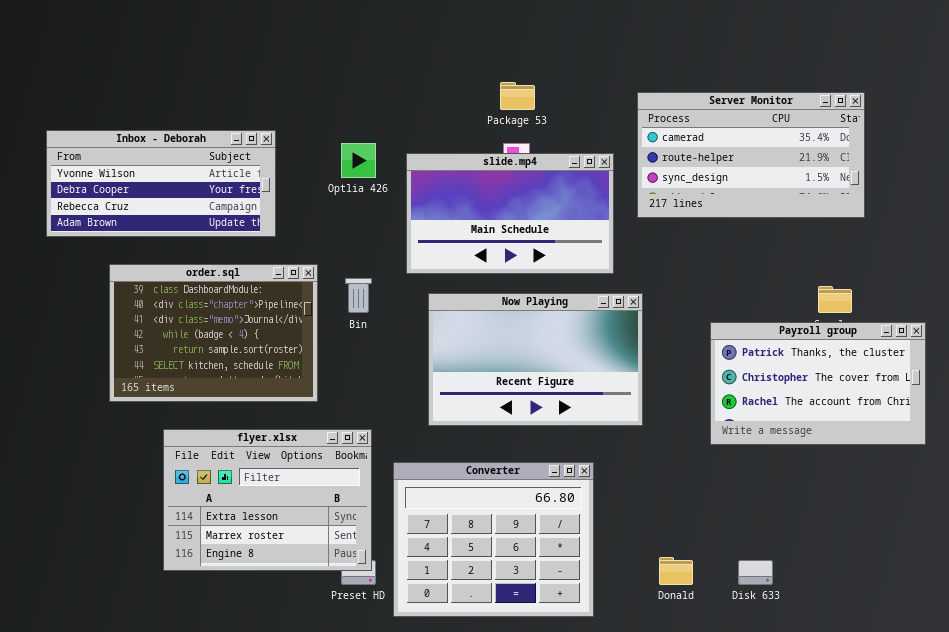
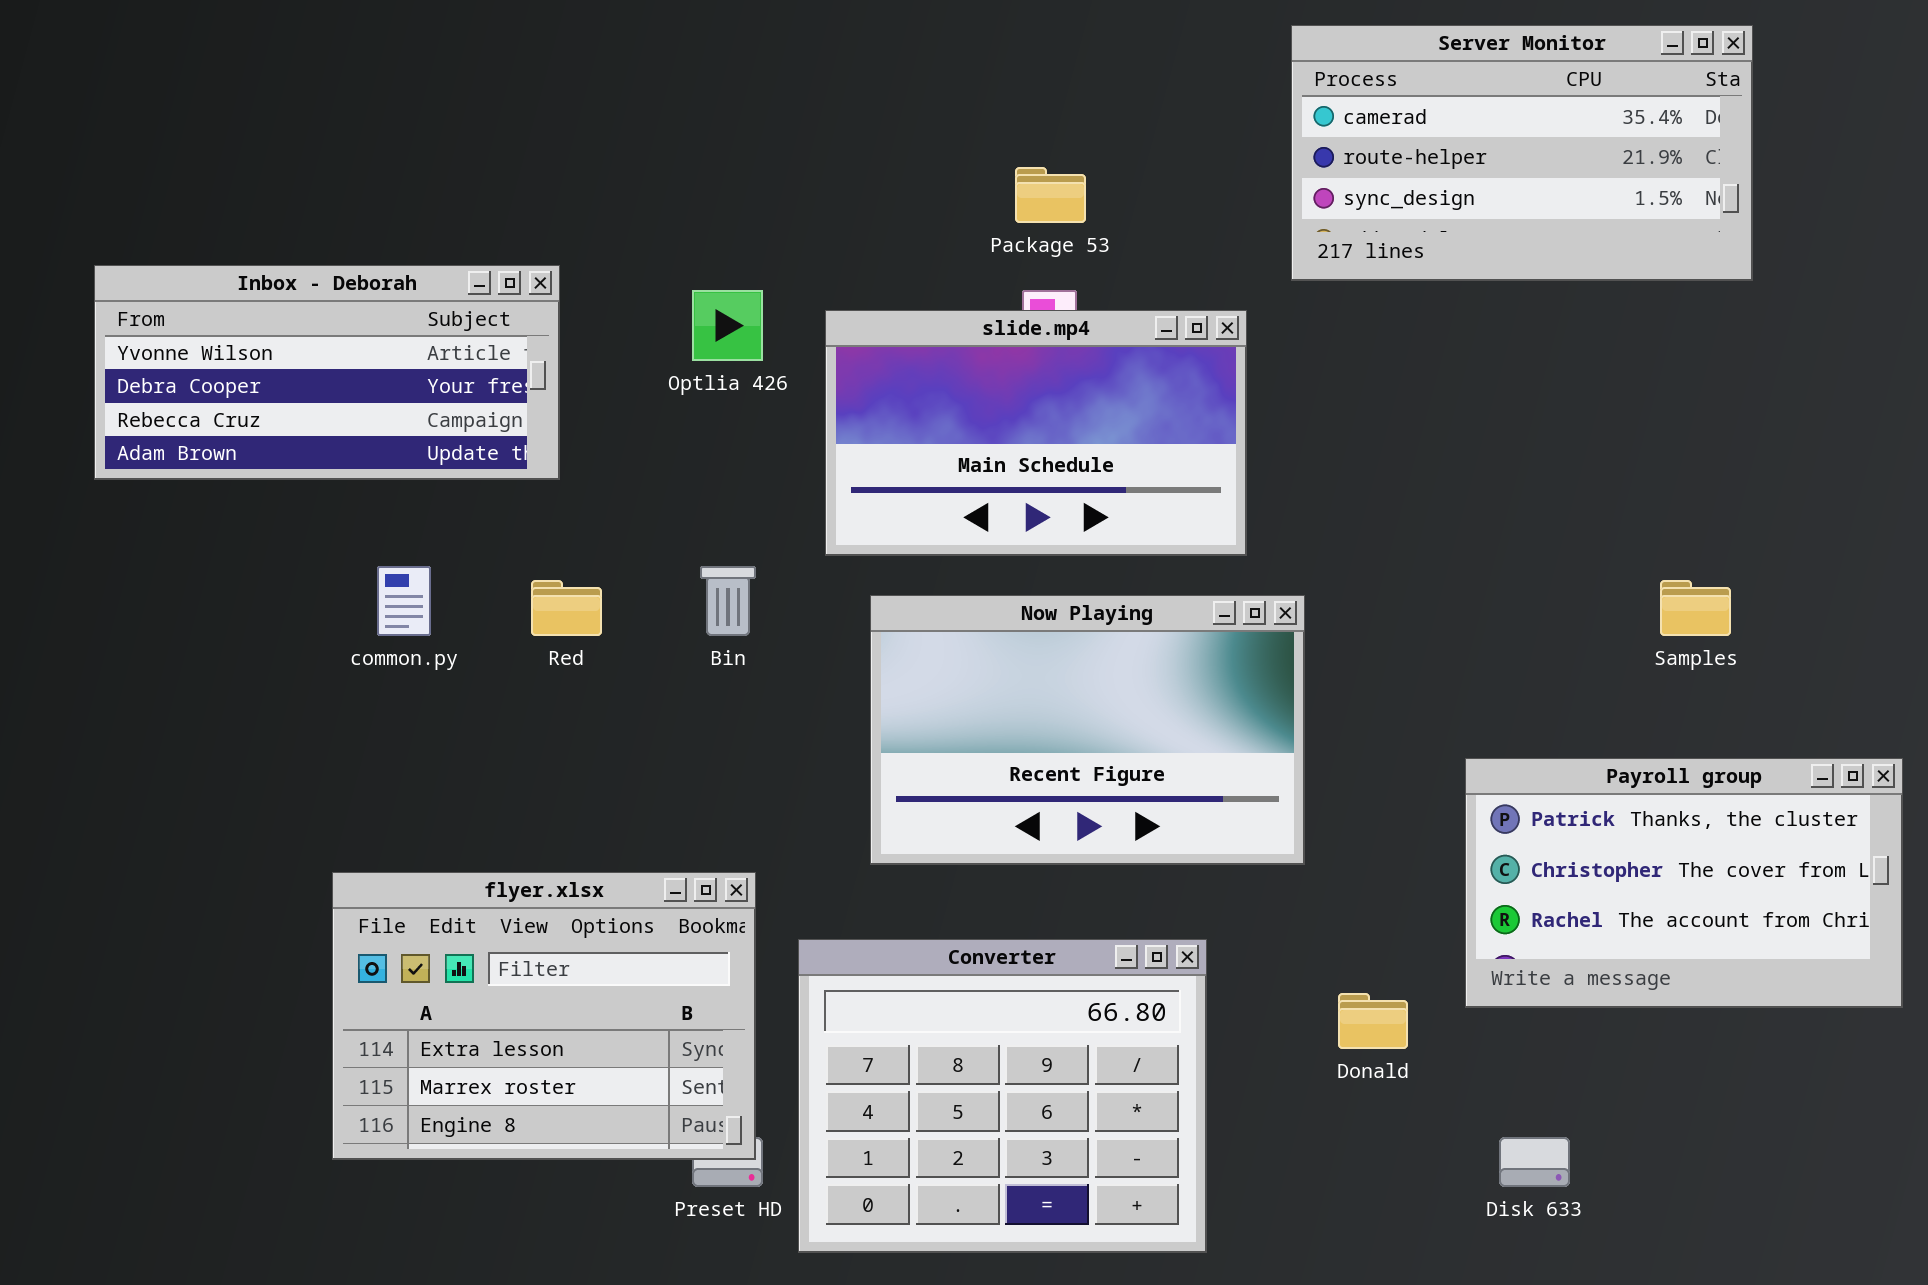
Server Monitor: [637,92,865,218] -> [1291,25,1753,281], moved
order.sql: [109,264,318,402] -> none, closed
Payroll group: [710,322,926,445] -> [1465,758,1903,1008], moved
Donald: [659,557,693,585] -> [1338,993,1408,1049], moved

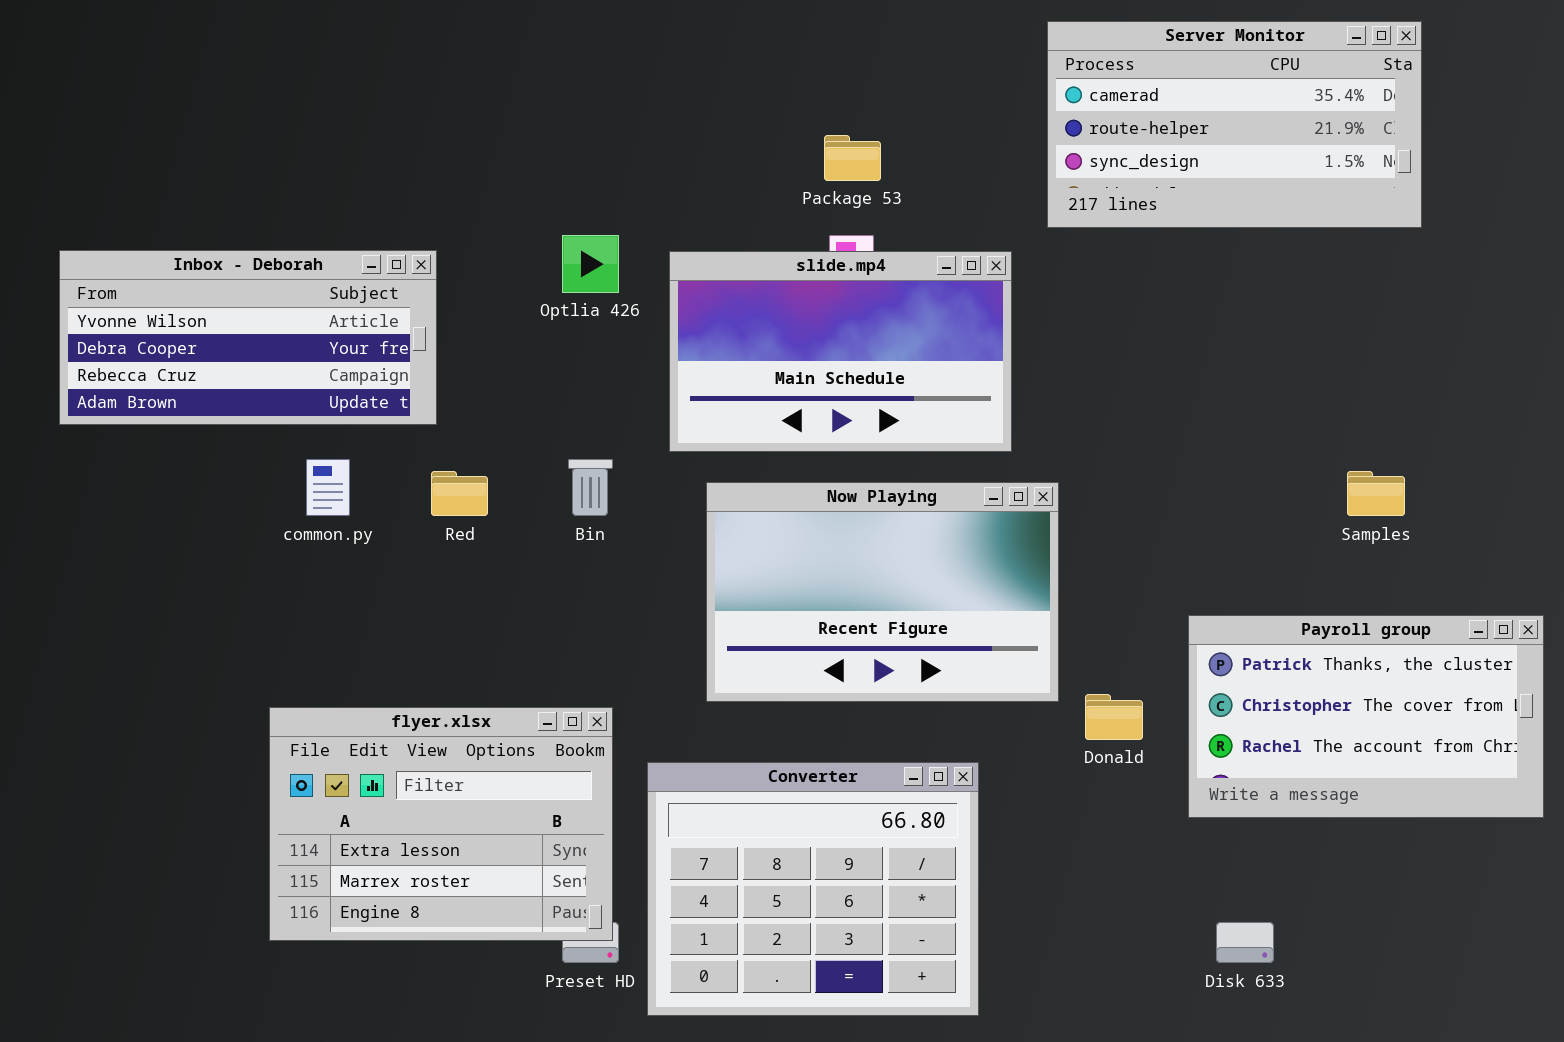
Inbox - Deborah: [94,265,560,480] -> [59,250,437,425], moved
Donald: [1338,993,1408,1049] -> [1085,694,1143,740], moved

